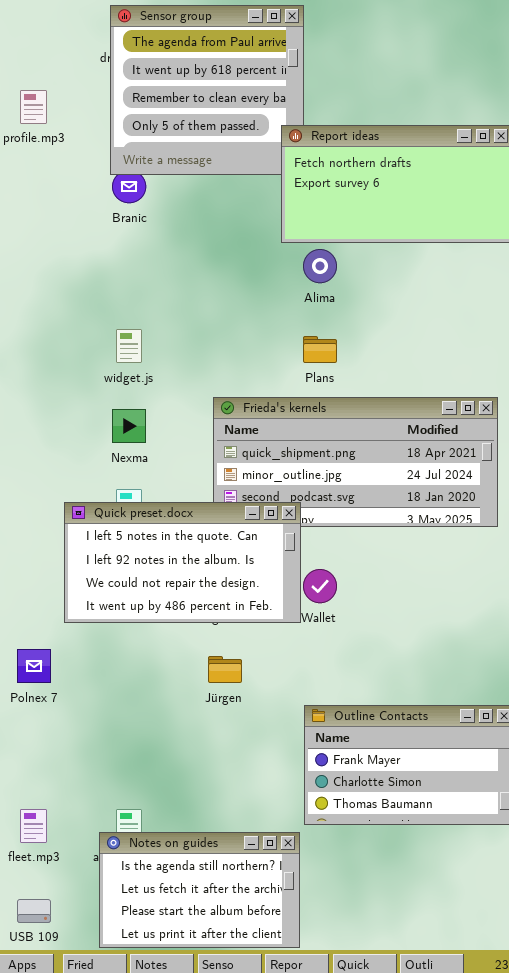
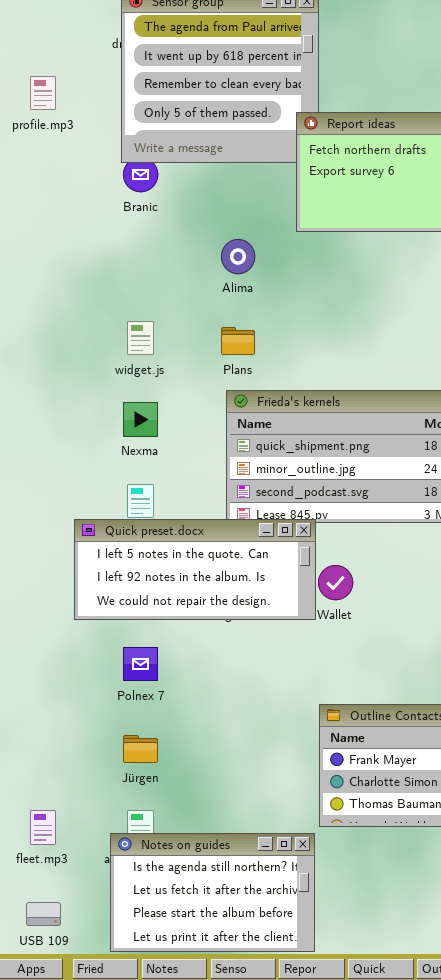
Alima: [303,249,337,283] -> [221,239,255,274], moved
Plans: [303,336,337,363] -> [221,327,255,355], moved
Quick preset.docx: [64,502,301,623] -> [74,519,316,620], resized
Polnex 7: [17,649,51,683] -> [123,647,158,681], moved
Jürgen: [208,656,242,683] -> [123,735,158,763], moved

